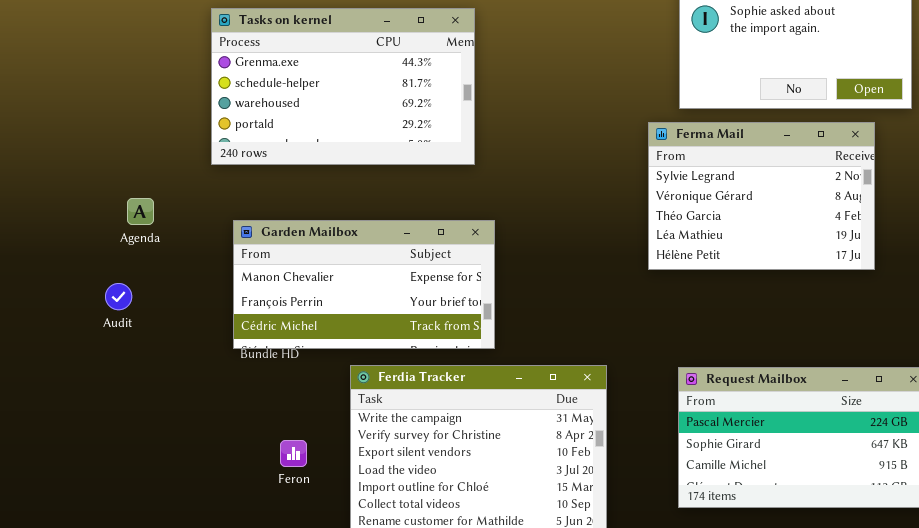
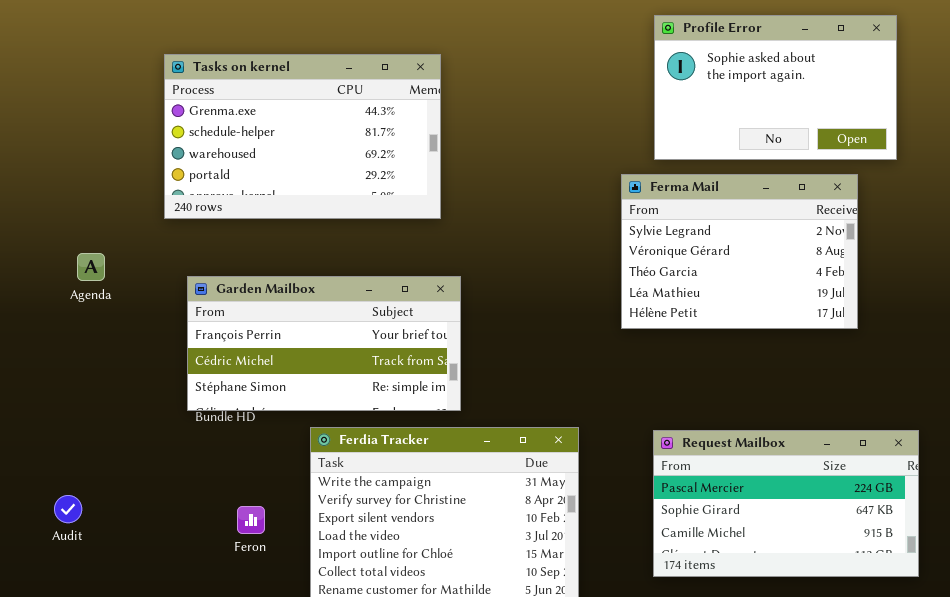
Garden Mailbox: [233,220,495,349] -> [187,276,461,411], scrolled down 1 row
Audit: [105,283,132,310] -> [54,495,82,523], moved

